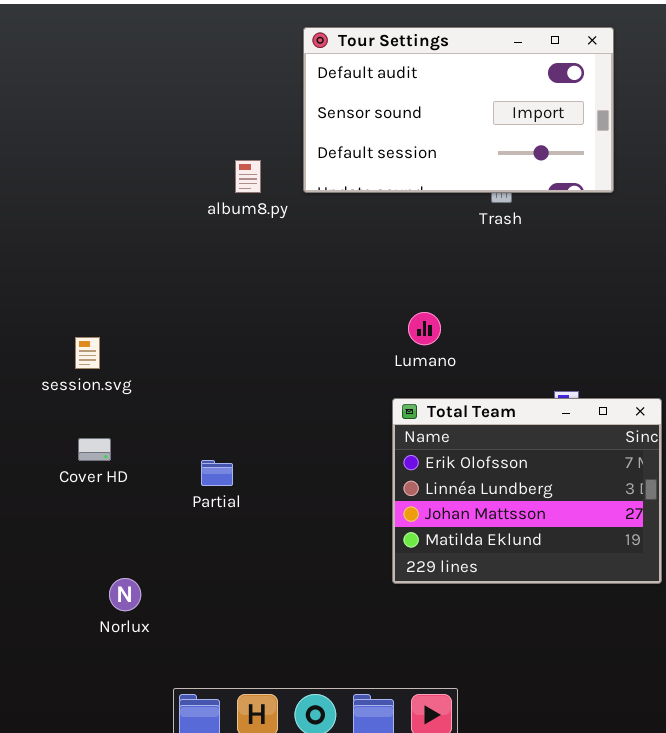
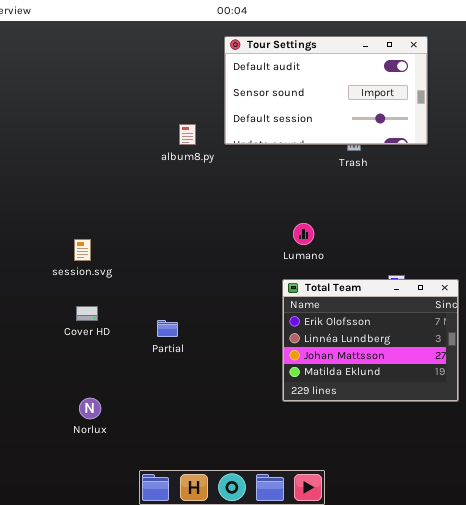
Norlux: [109,578,141,611] -> [79,398,101,419], moved

